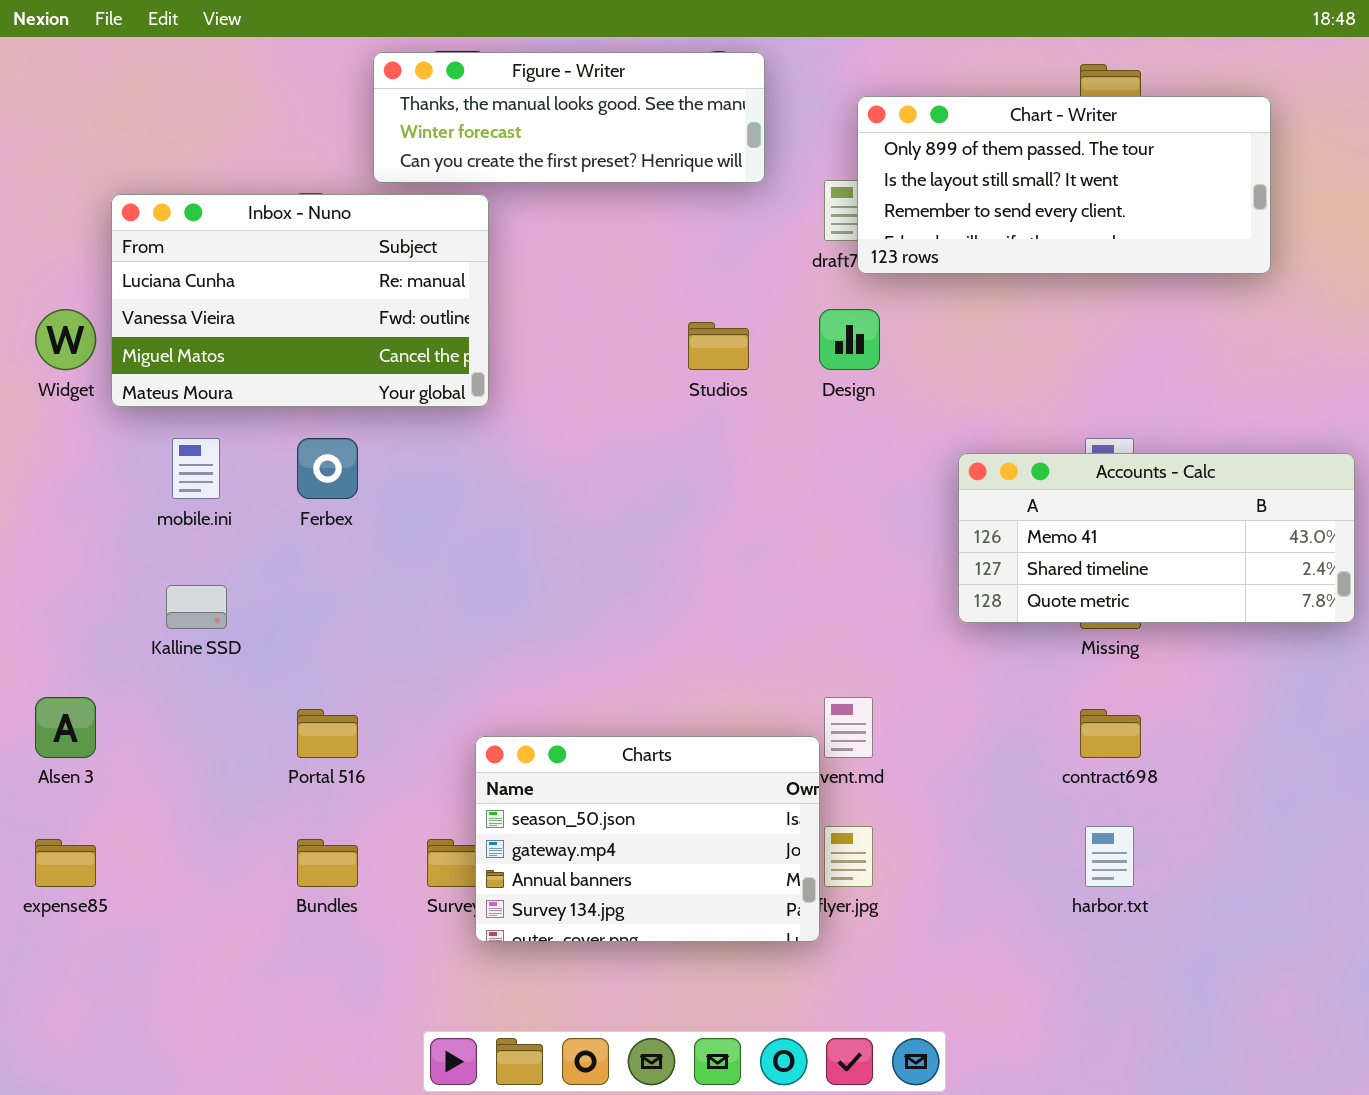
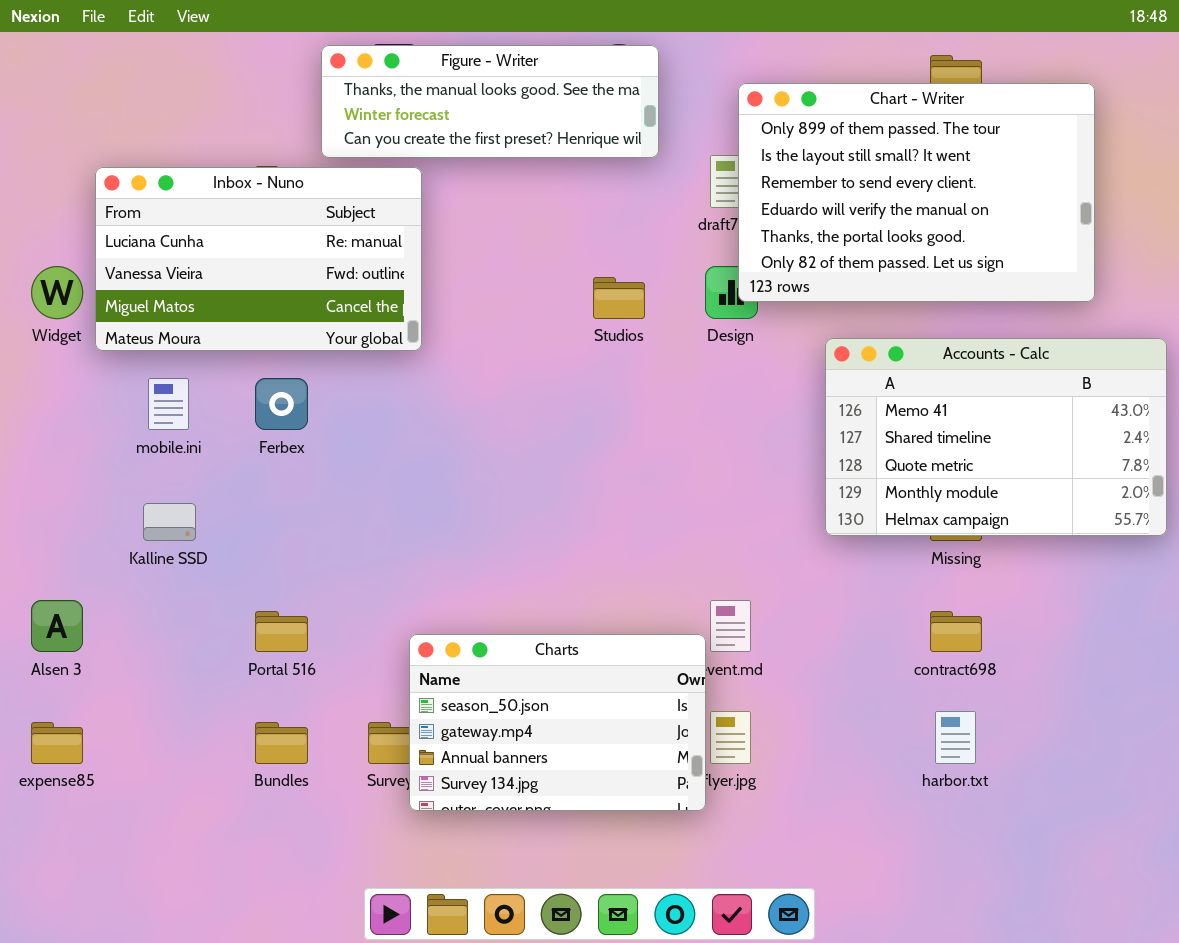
Chart - Writer: [857,96,1271,274] -> [738,83,1095,302], resized
Accounts - Calc: [958,453,1355,623] -> [825,338,1167,536], resized

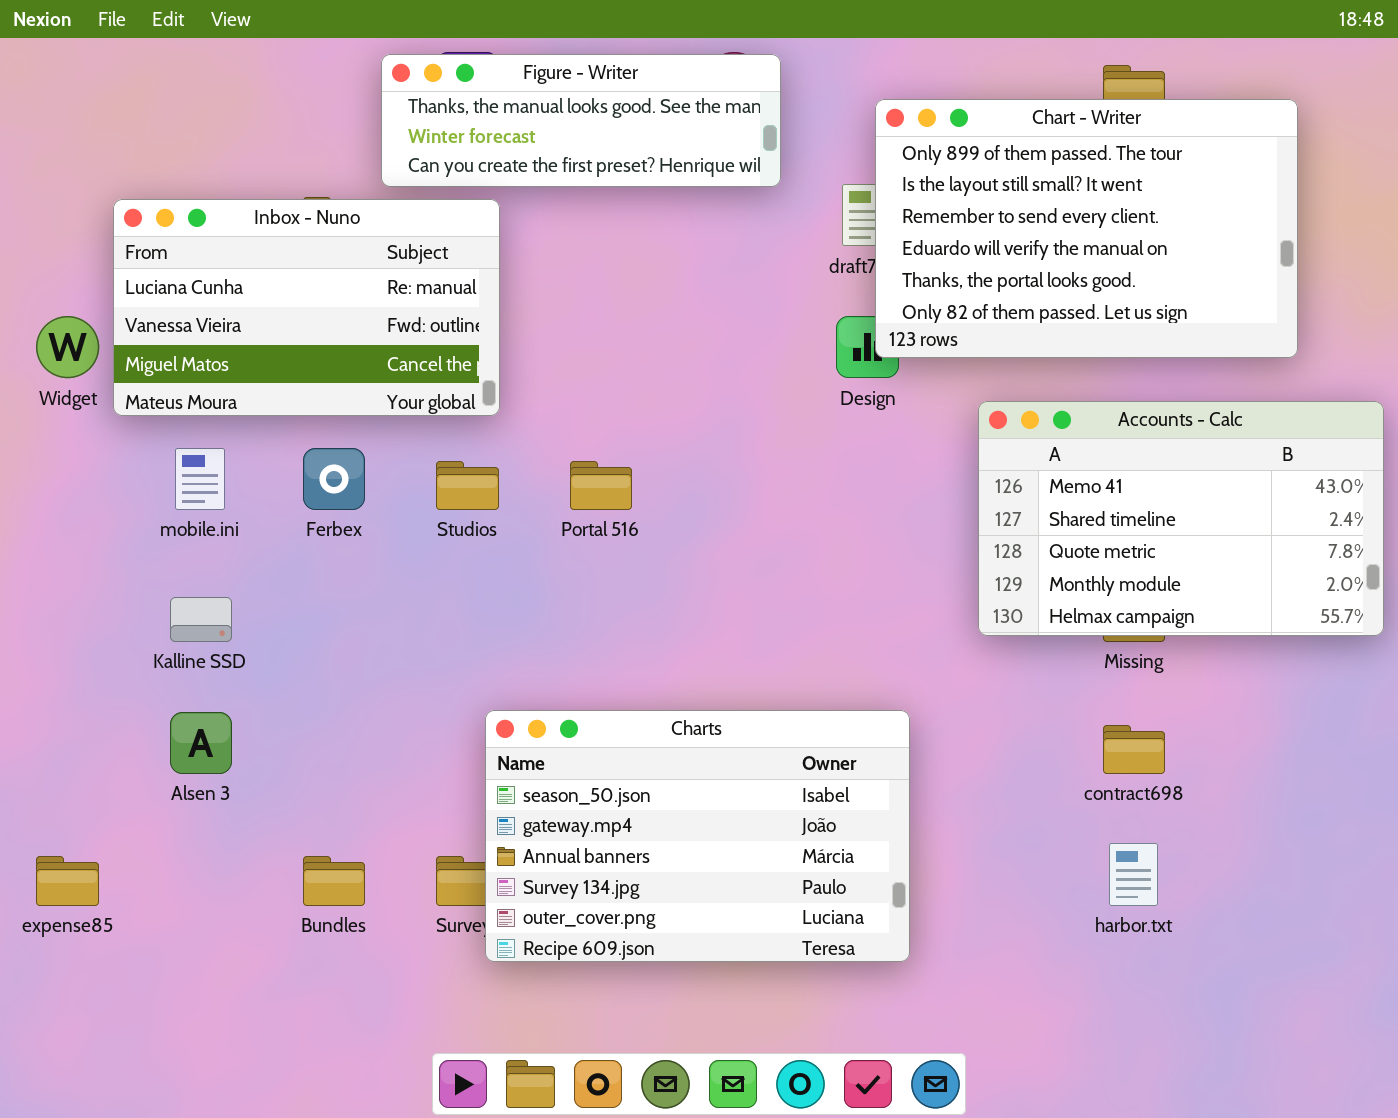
Studios: [593,277,645,319] -> [436,461,499,510], moved
Alsen 3: [31,600,83,652] -> [170,712,232,774], moved
Portal 516: [255,611,308,652] -> [570,461,632,510], moved
Charts: [409,634,706,811] -> [485,710,910,962], resized

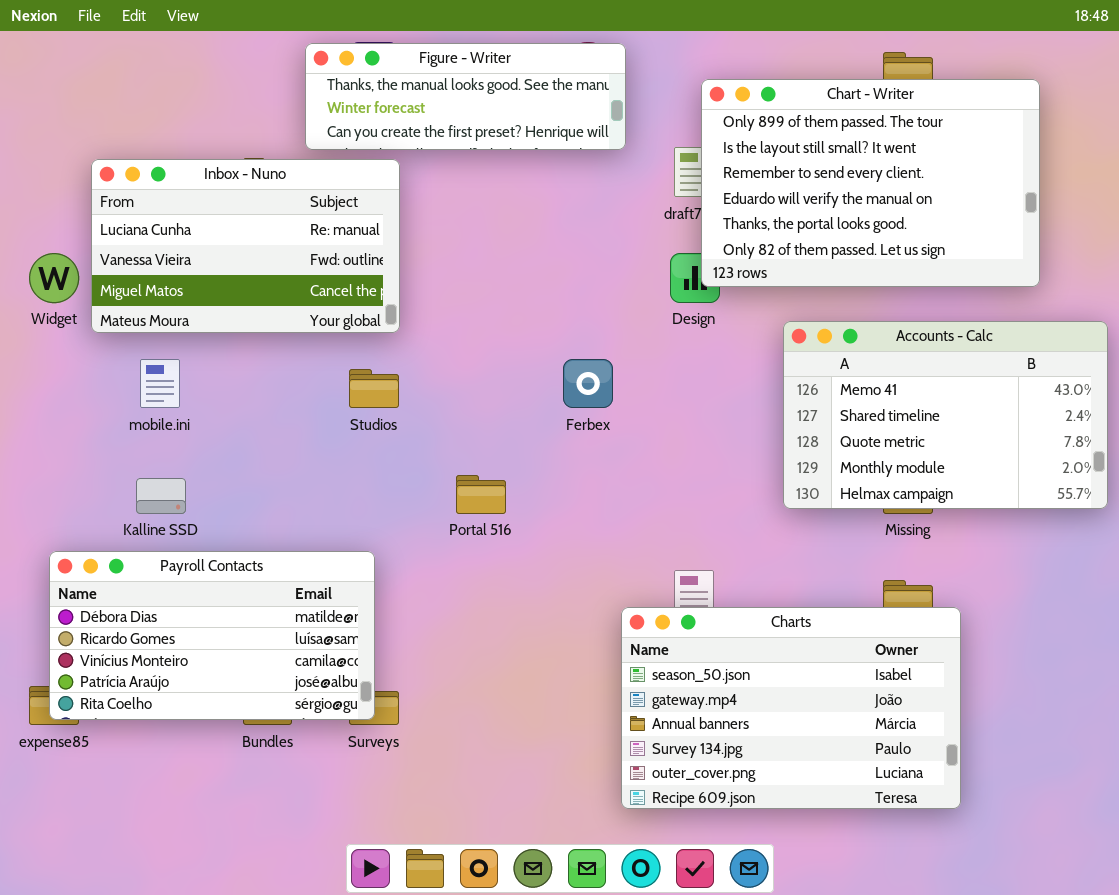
Ferbex: [303,448,365,510] -> [563,359,613,408], moved
Portal 516: [570,461,632,510] -> [456,475,506,514], moved
Payroll Contacts: none -> [49,551,375,720], opened
Charts: [485,710,910,962] -> [621,607,961,809], moved

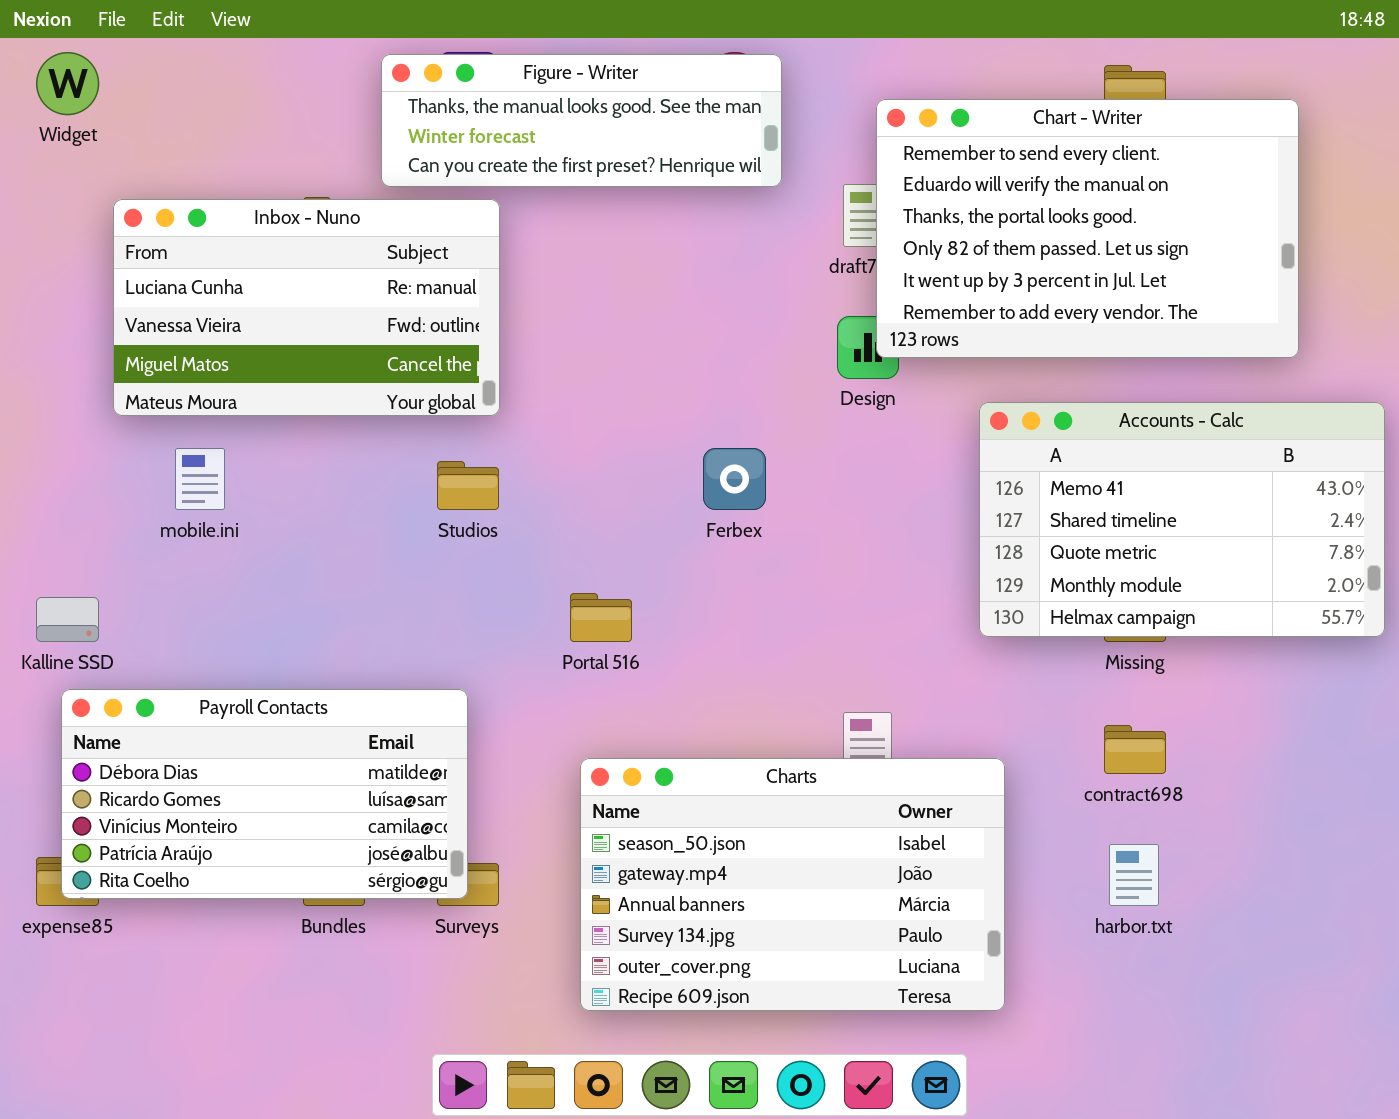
Chart - Writer: [701,79,1040,287] -> [876,99,1299,358], scrolled down 2 rows
Widget: [29,253,79,303] -> [36,52,99,115], moved
Kalline SSD: [136,478,186,514] -> [36,597,99,642], moved
Charts: [621,607,961,809] -> [580,758,1005,1011], moved

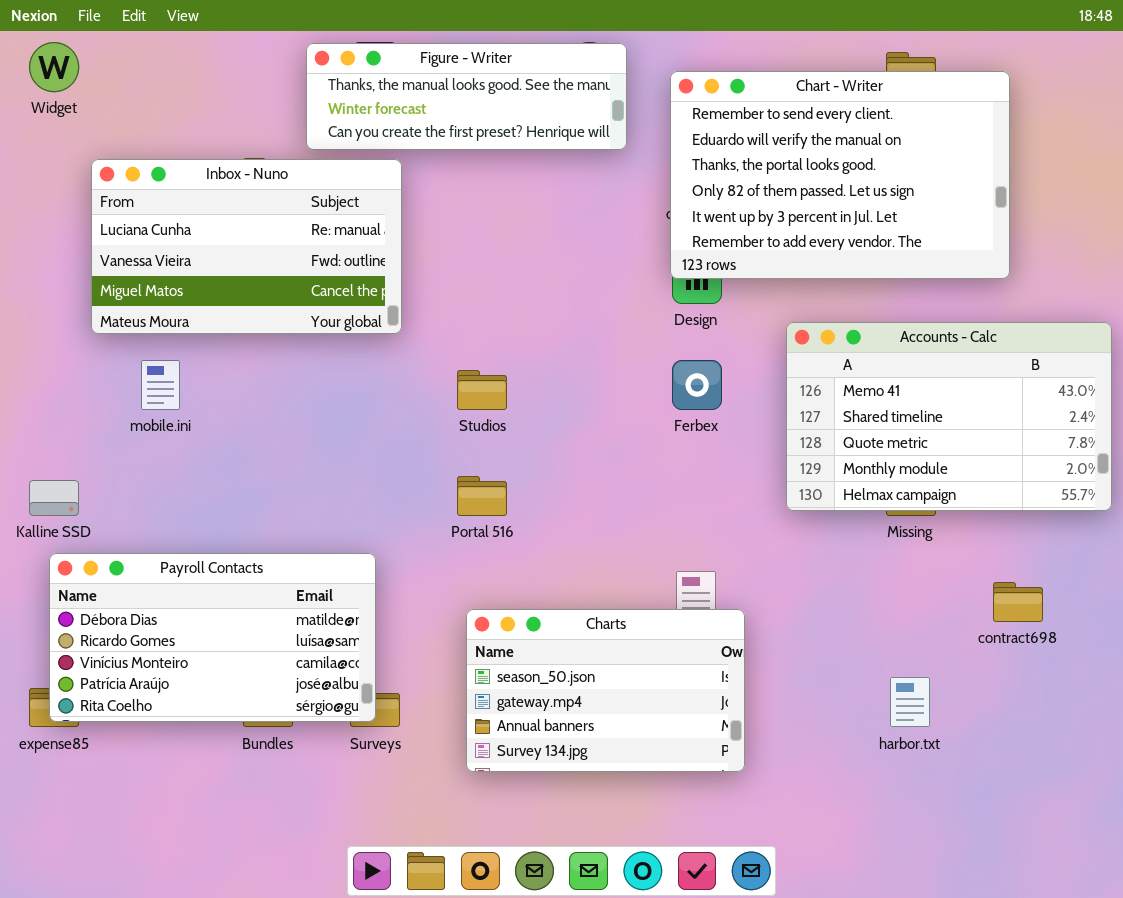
Chart - Writer: [876,99,1299,358] -> [670,71,1010,279], moved
Ferbex: [703,448,766,510] -> [672,360,722,410], moved
Studios: [437,461,499,510] -> [457,370,507,410], moved
contract698: [1104,725,1166,774] -> [993,582,1043,622], moved
Charts: [580,758,1005,1011] -> [466,609,745,772], resized

